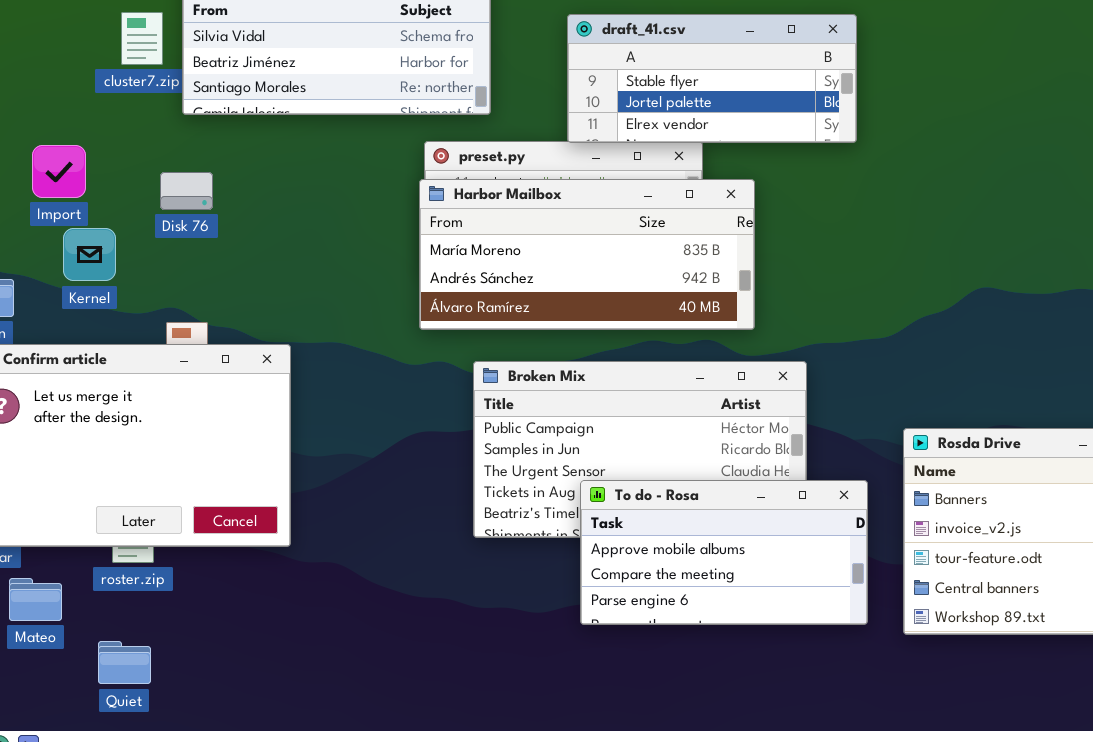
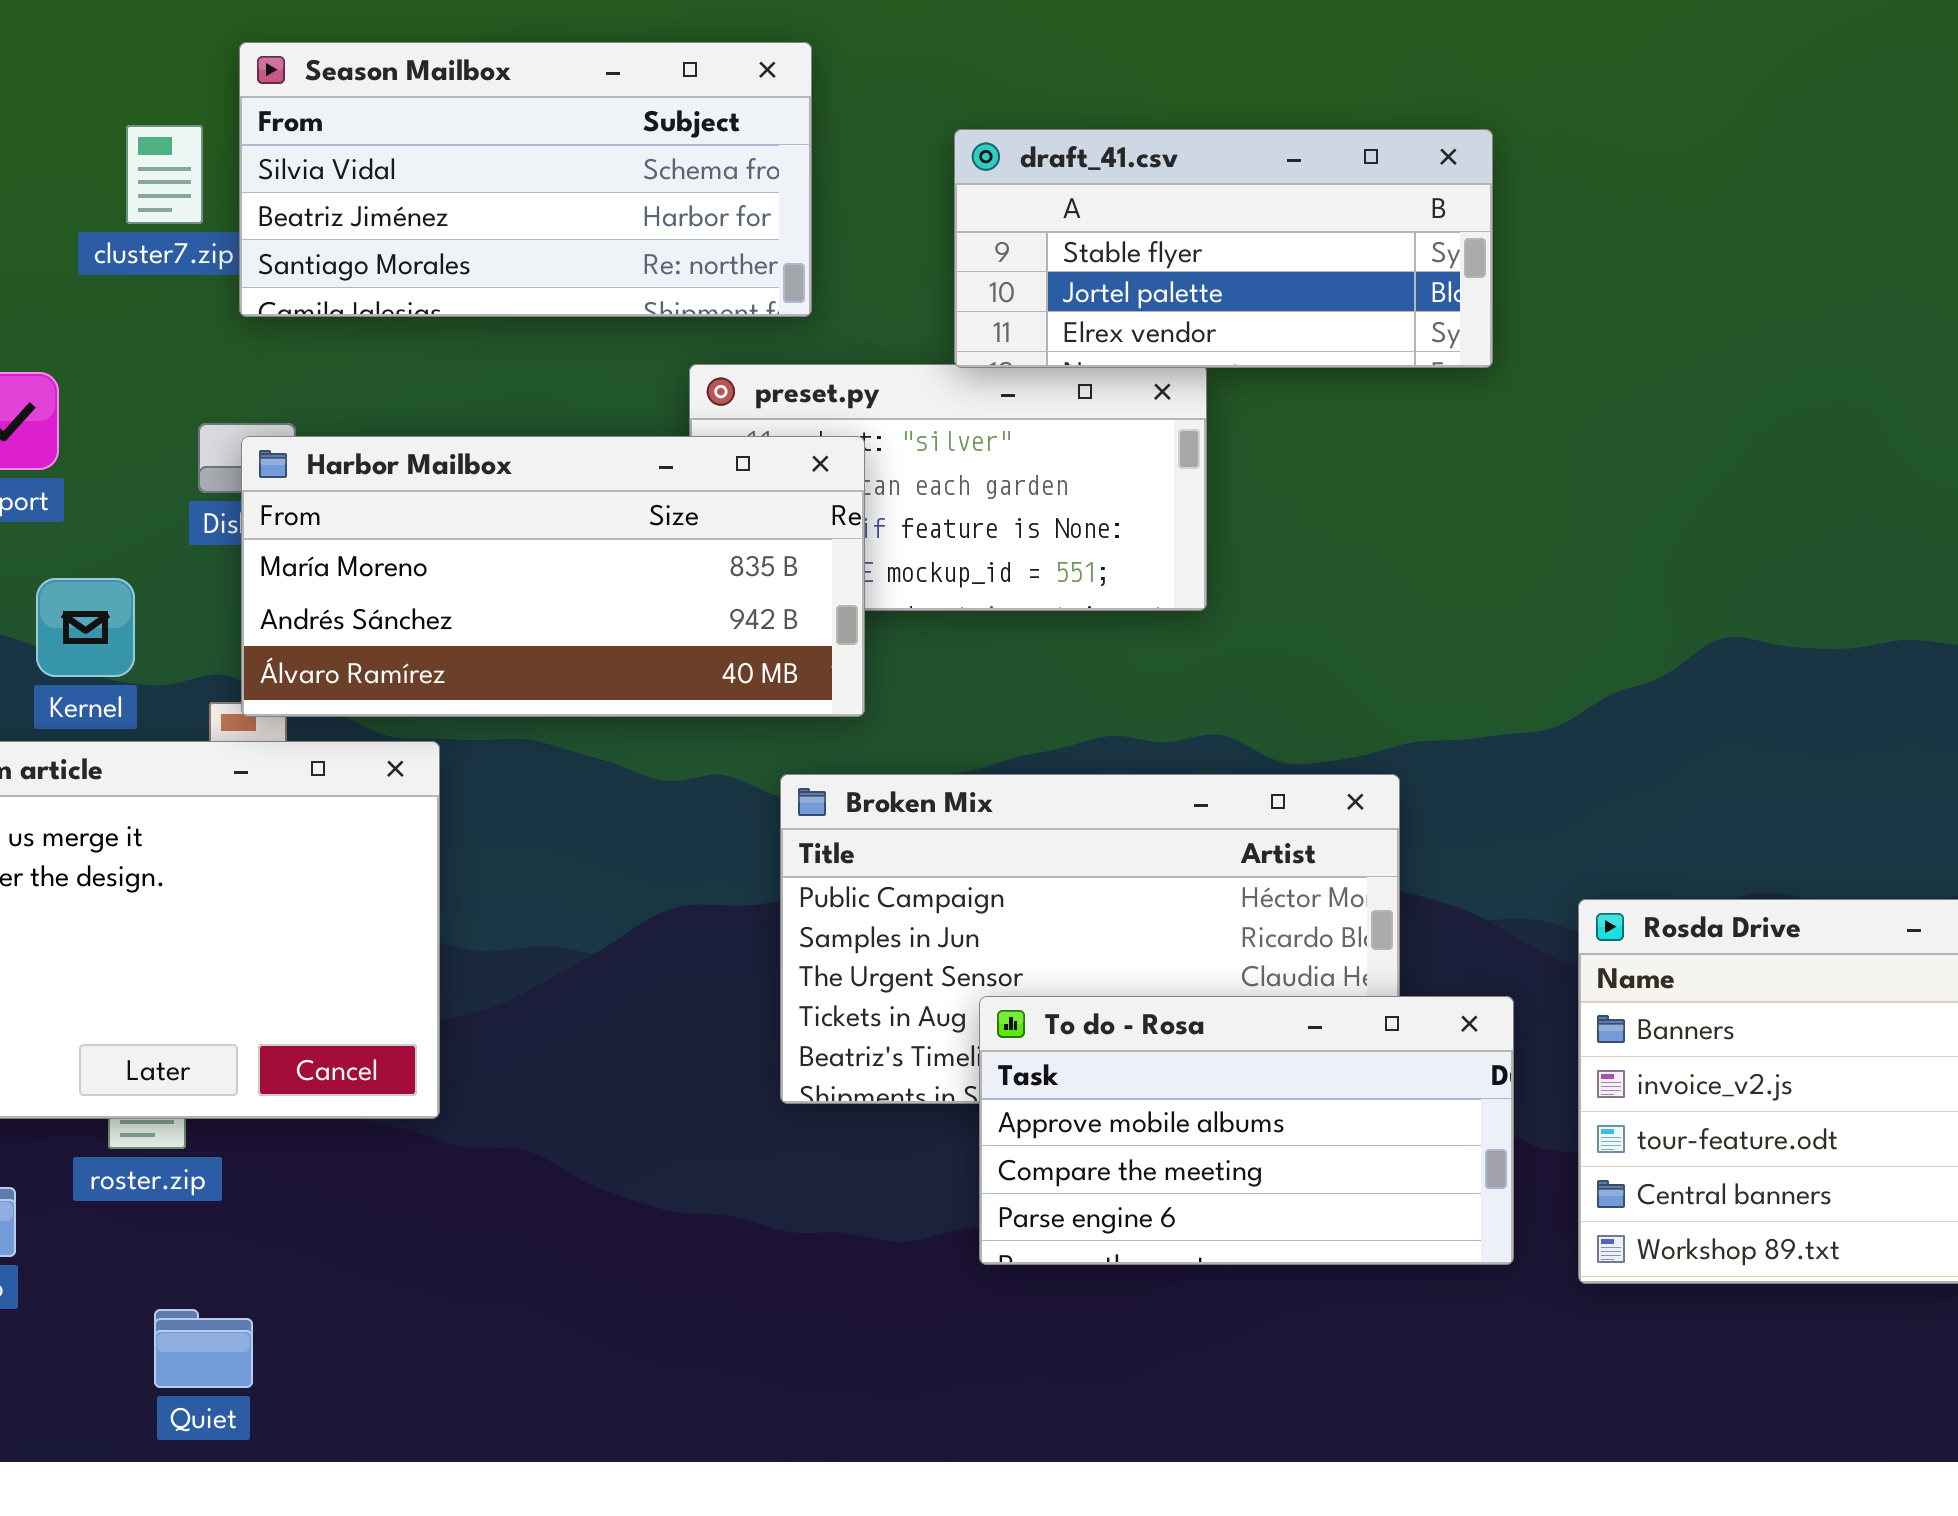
Harbor Mailbox: [419,179,755,330] -> [241,436,865,717], moved
Kernel: [63,228,116,281] -> [36,578,135,677], moved
Quiet: [98,641,151,684] -> [154,1309,253,1388], moved

